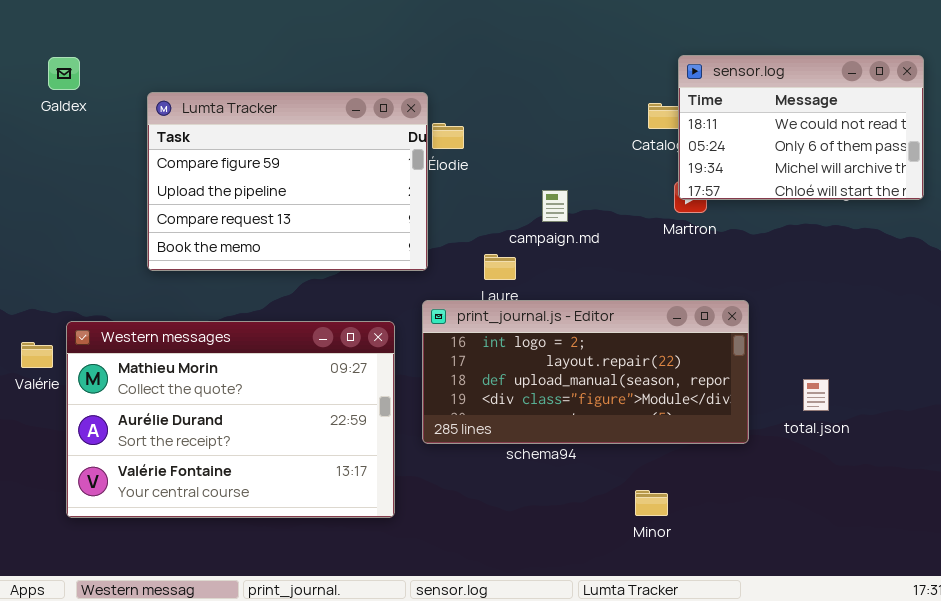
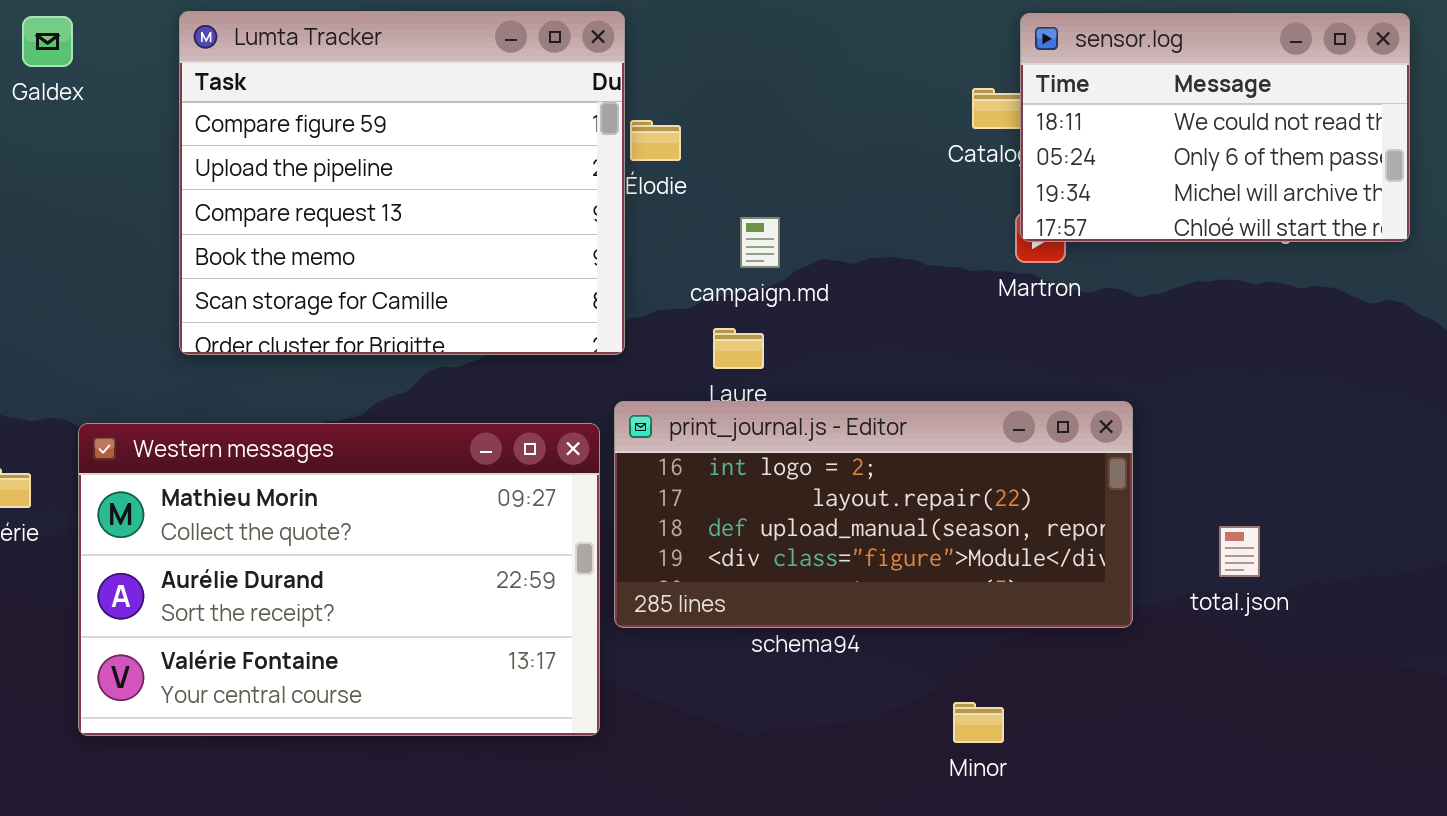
Lumta Tracker: [147,92,428,271] -> [179,11,625,355], resized
campaign.md: [542,190,568,222] -> [740,217,780,268], moved
Western messages: [66,321,395,518] -> [78,423,600,736], moved

